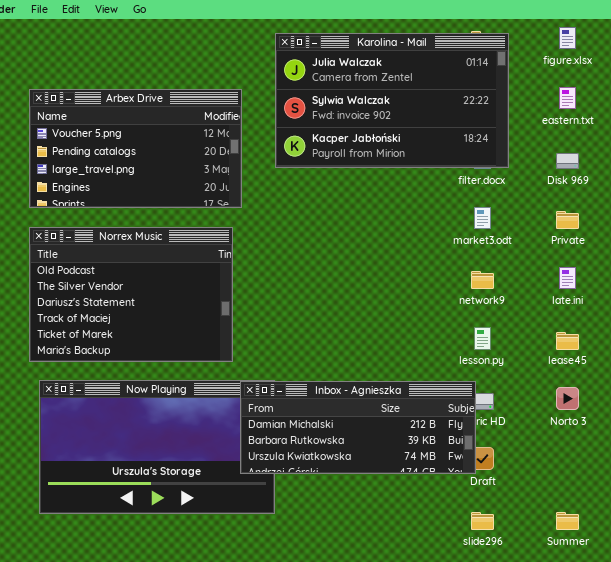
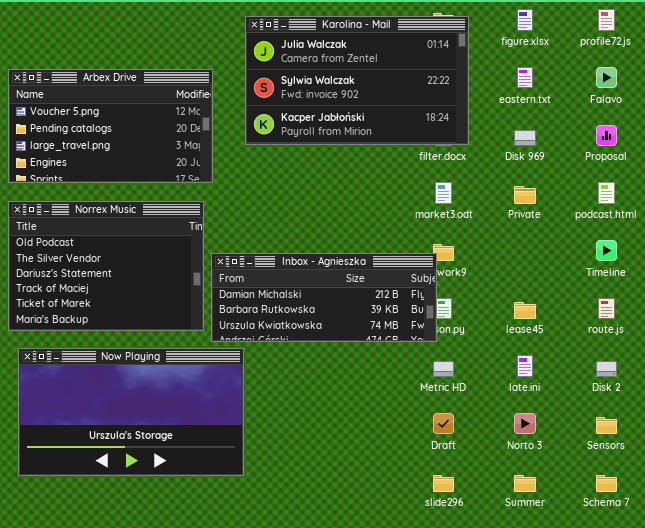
late.ini: [559,267,576,289] -> [517,355,533,377], moved
Inbox - Agnieszka: [240,381,476,474] -> [211,253,437,342], moved
Norto 3: [556,387,579,410] -> [514,413,536,434], moved

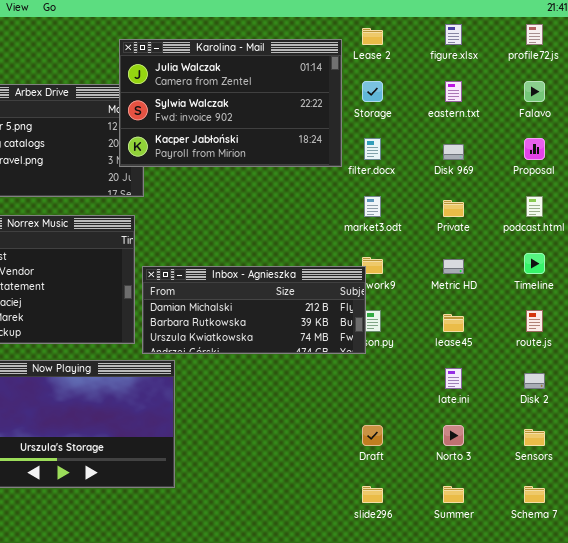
Karolina - Mail: [245,16,469,145] -> [119,39,342,167], moved
Metric HD: [433,361,454,377] -> [443,259,464,274], moved

